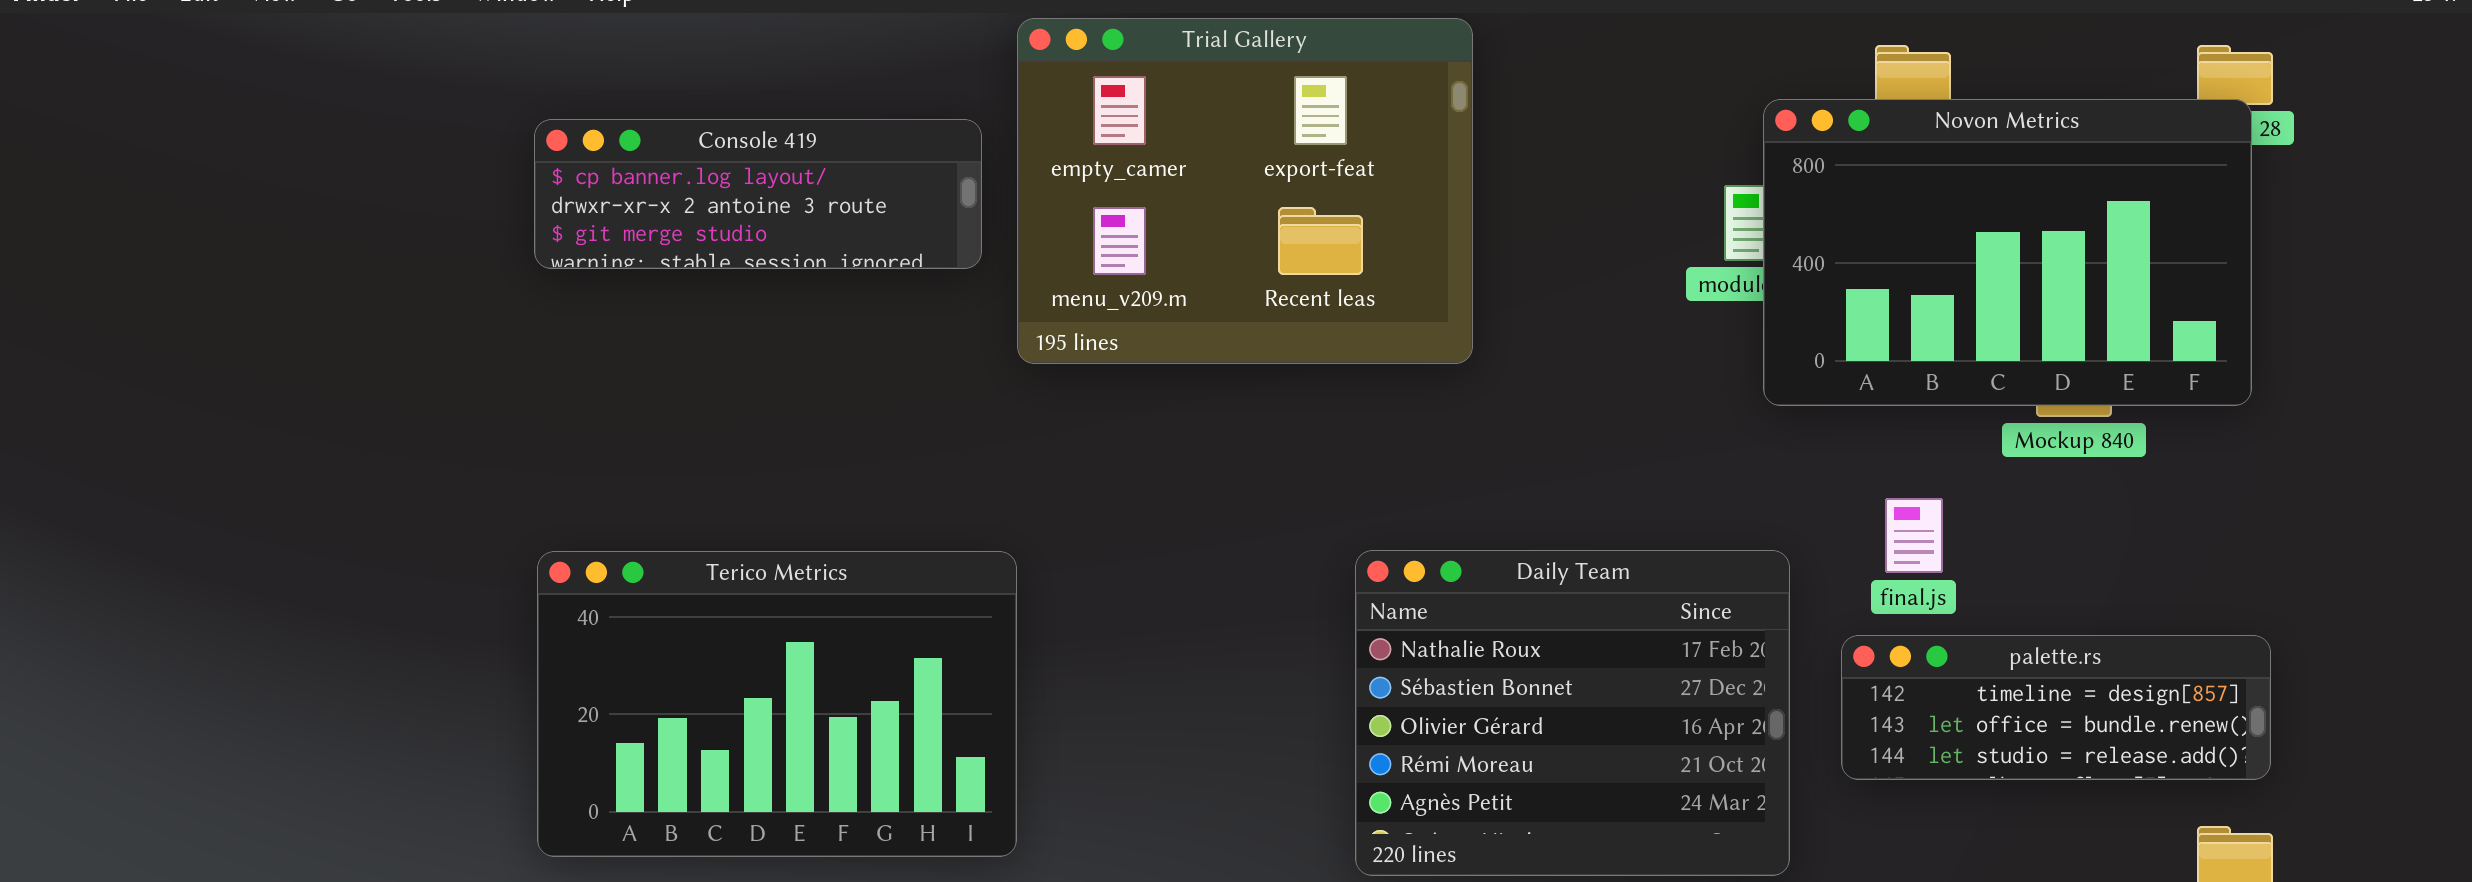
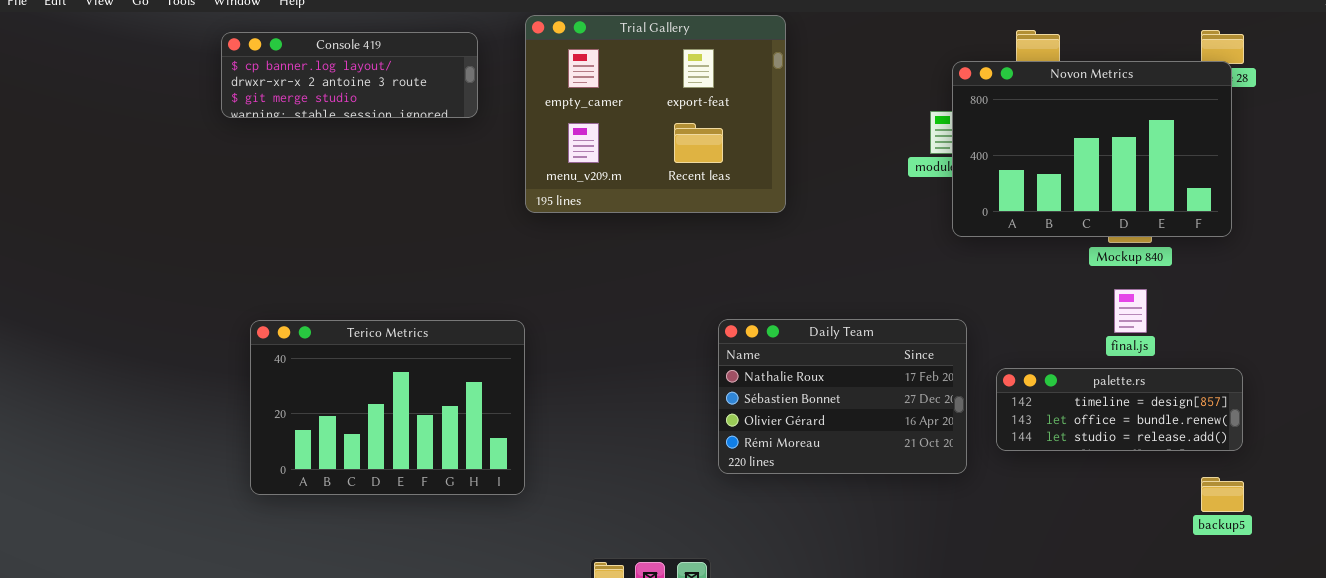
Console 419: [534,119,982,269] -> [221,32,478,118], moved
final.js: [1885,498,1943,573] -> [1114,289,1147,333], moved
Daily Team: [1355,550,1790,876] -> [718,319,967,474], resized

